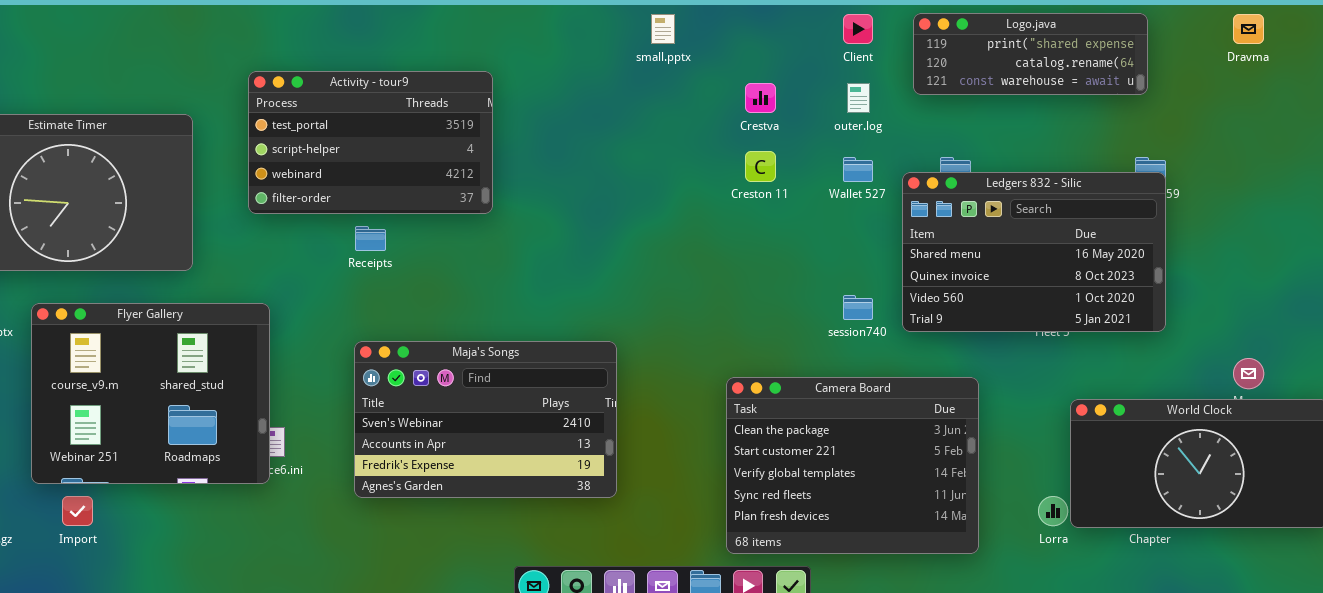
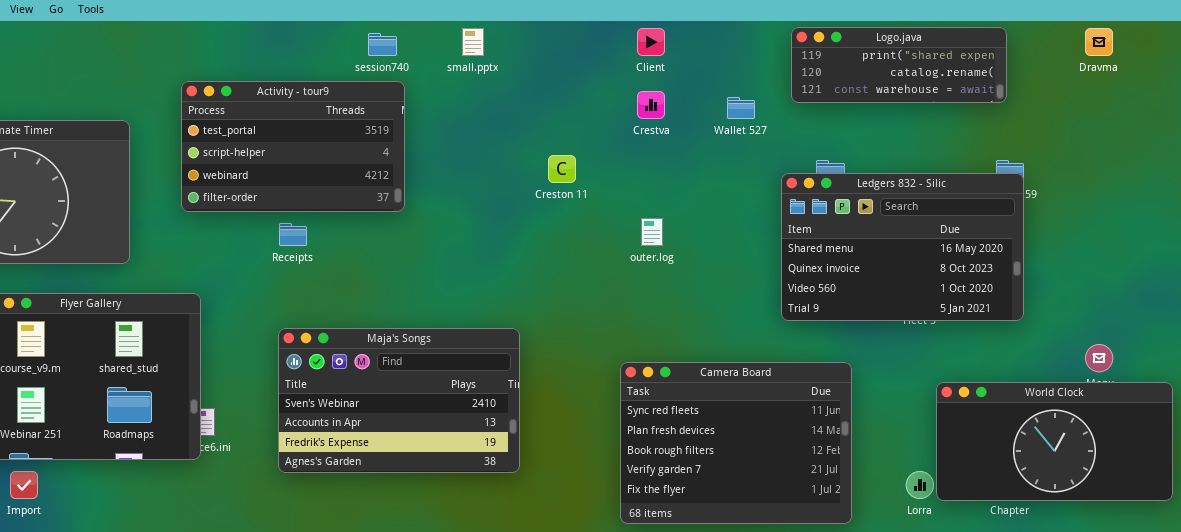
small.pptx: [651,14,675,44] -> [462,28,484,56], moved
Client: [843,14,873,44] -> [637,28,665,56], moved
outer.log: [847,83,870,113] -> [641,218,663,246], moved
Creston 11: [745,151,776,182] -> [548,155,576,183], moved
Wallet 527: [843,157,873,182] -> [727,97,755,119], moved
session740: [843,295,873,320] -> [368,33,397,56], moved
Camera Board: [726,377,979,554] -> [620,362,852,524], scrolled down 3 rows

